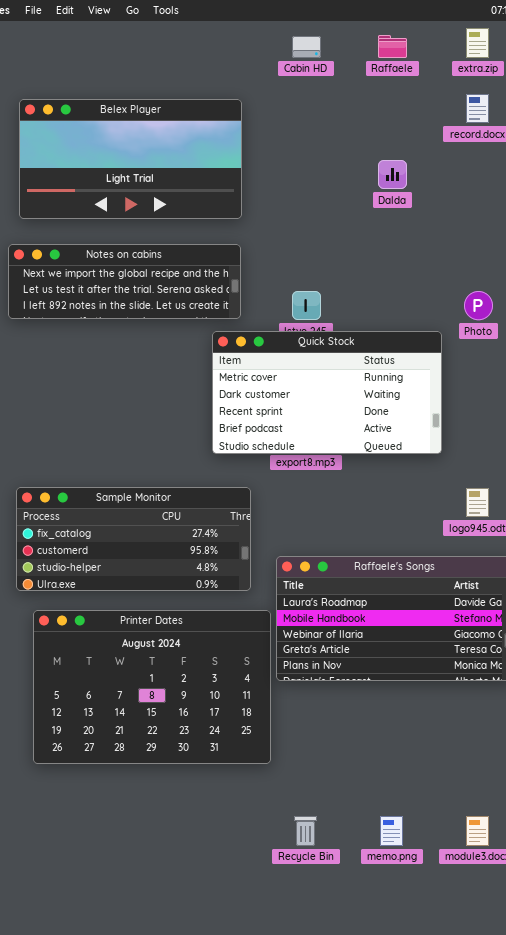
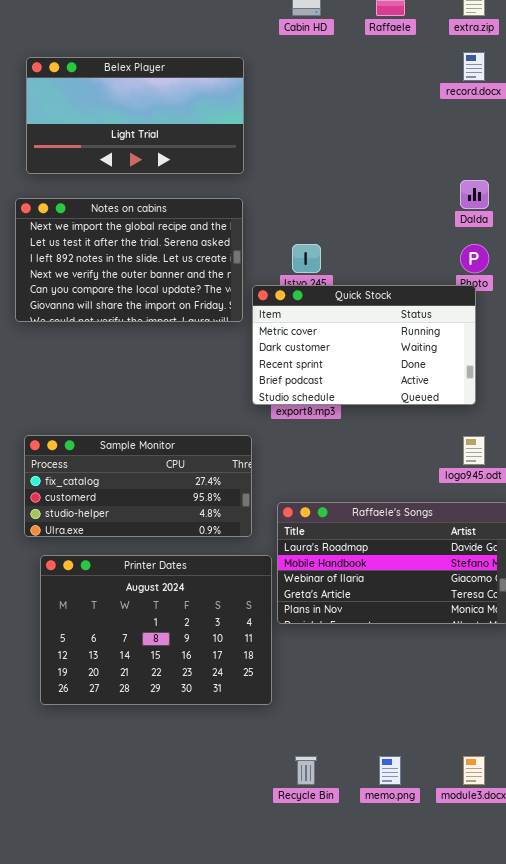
Dalda: [378,160,407,189] -> [460,180,489,209], moved
Notes on cabins: [8,244,241,319] -> [15,198,243,322], resized
Quick Stock: [212,331,442,454] -> [252,285,476,405], moved

